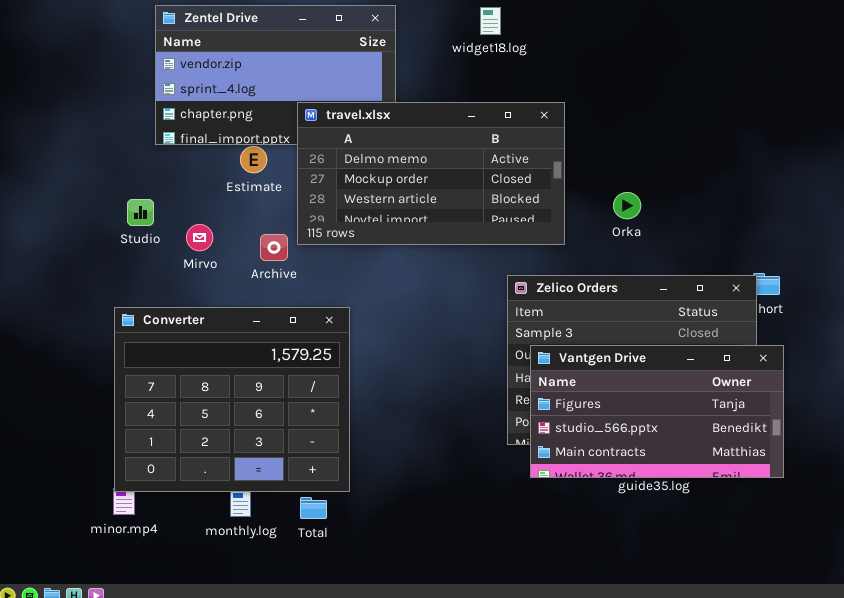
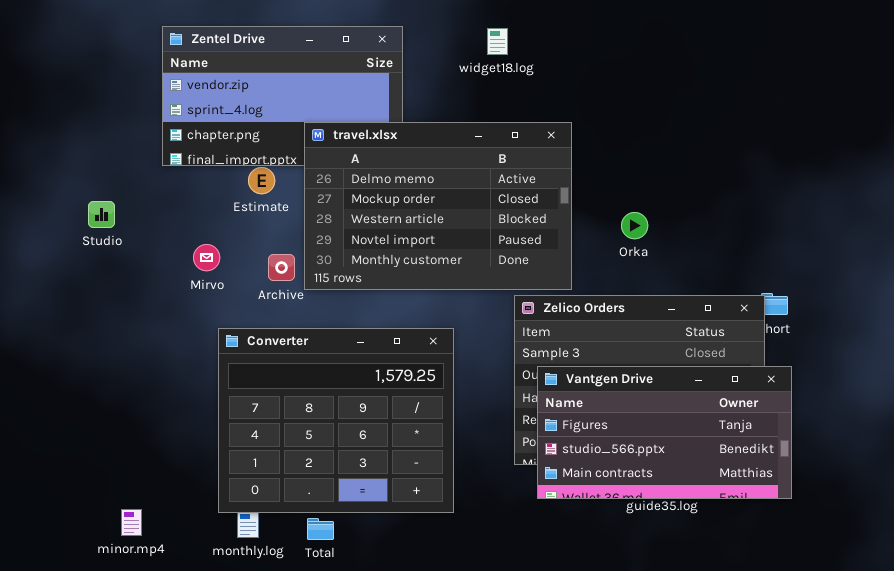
travel.xlsx: [297,102,565,245] -> [304,122,572,290], resized
Studio: [127,199,154,226] -> [88,201,115,228], moved
Converter: [114,307,350,492] -> [218,328,454,513], moved

